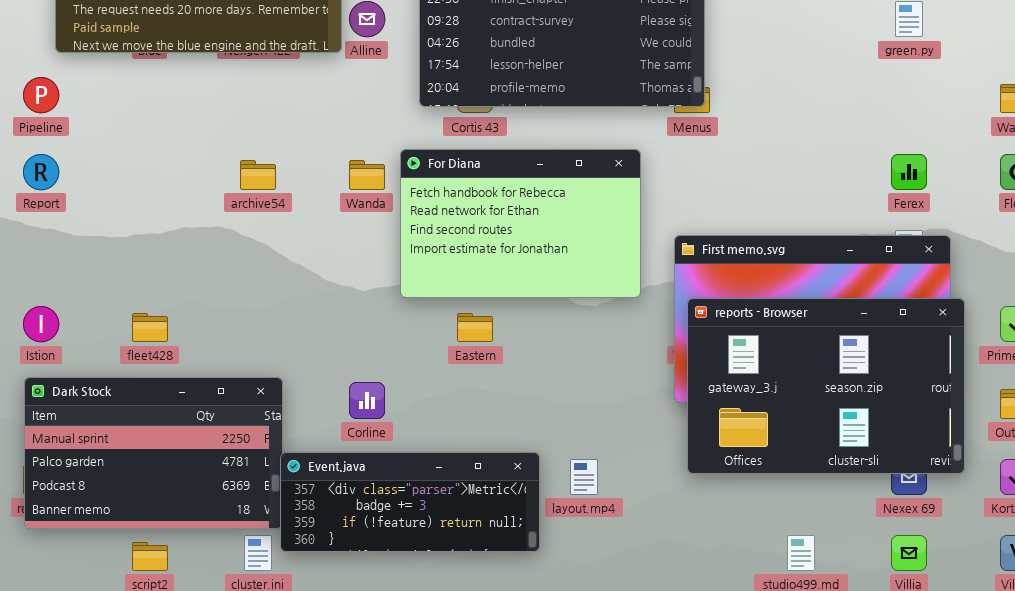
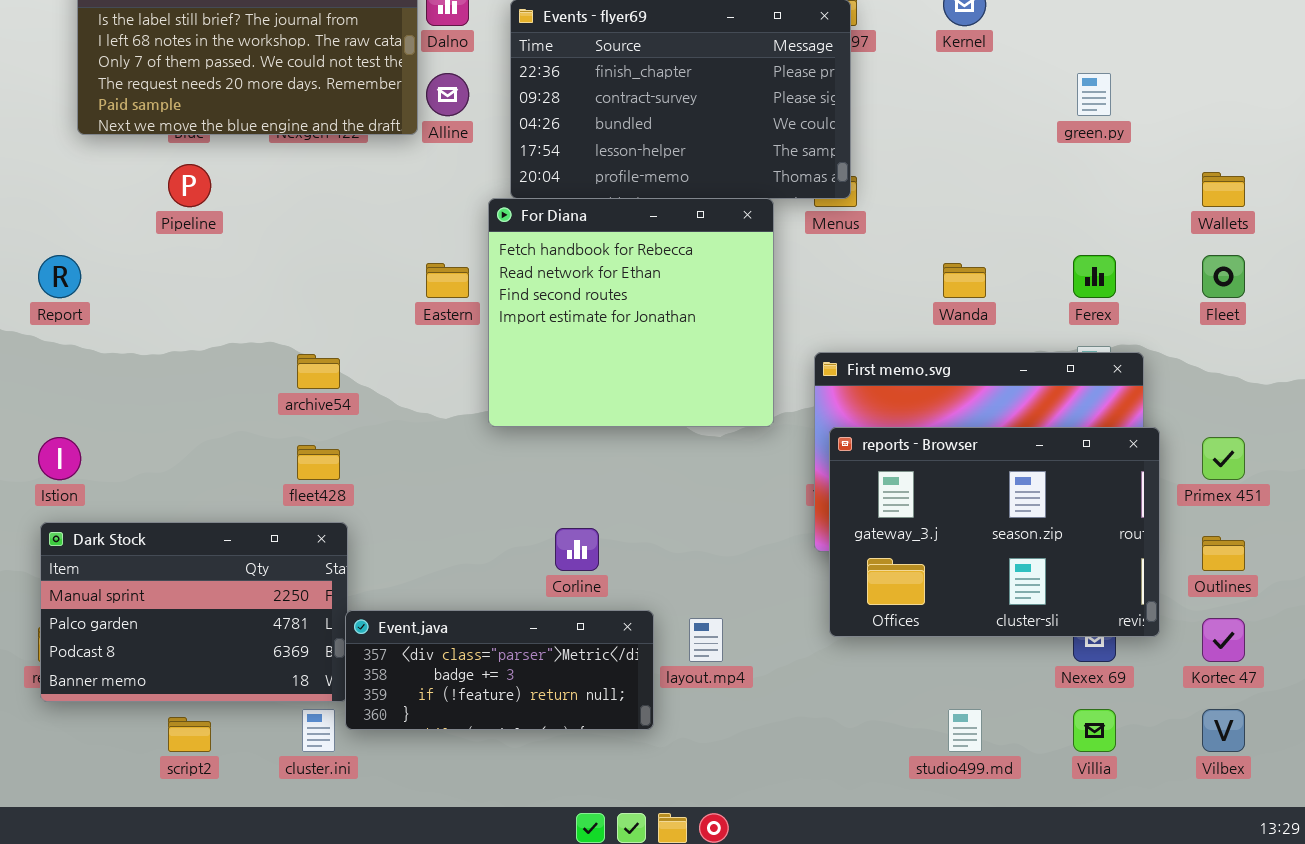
Pipeline: [23,77,59,113] -> [168,164,211,207], moved
For Diana: [400,149,641,298] -> [488,198,774,427], resized
archive54: [240,160,276,190] -> [297,354,340,389], moved
Wanda: [349,160,385,190] -> [943,263,986,298], moved
fleet428: [132,313,168,342] -> [297,445,340,480], moved
Eastern: [457,313,493,342] -> [426,263,469,298], moved
Corline: [349,382,385,419] -> [555,528,599,571], moved

